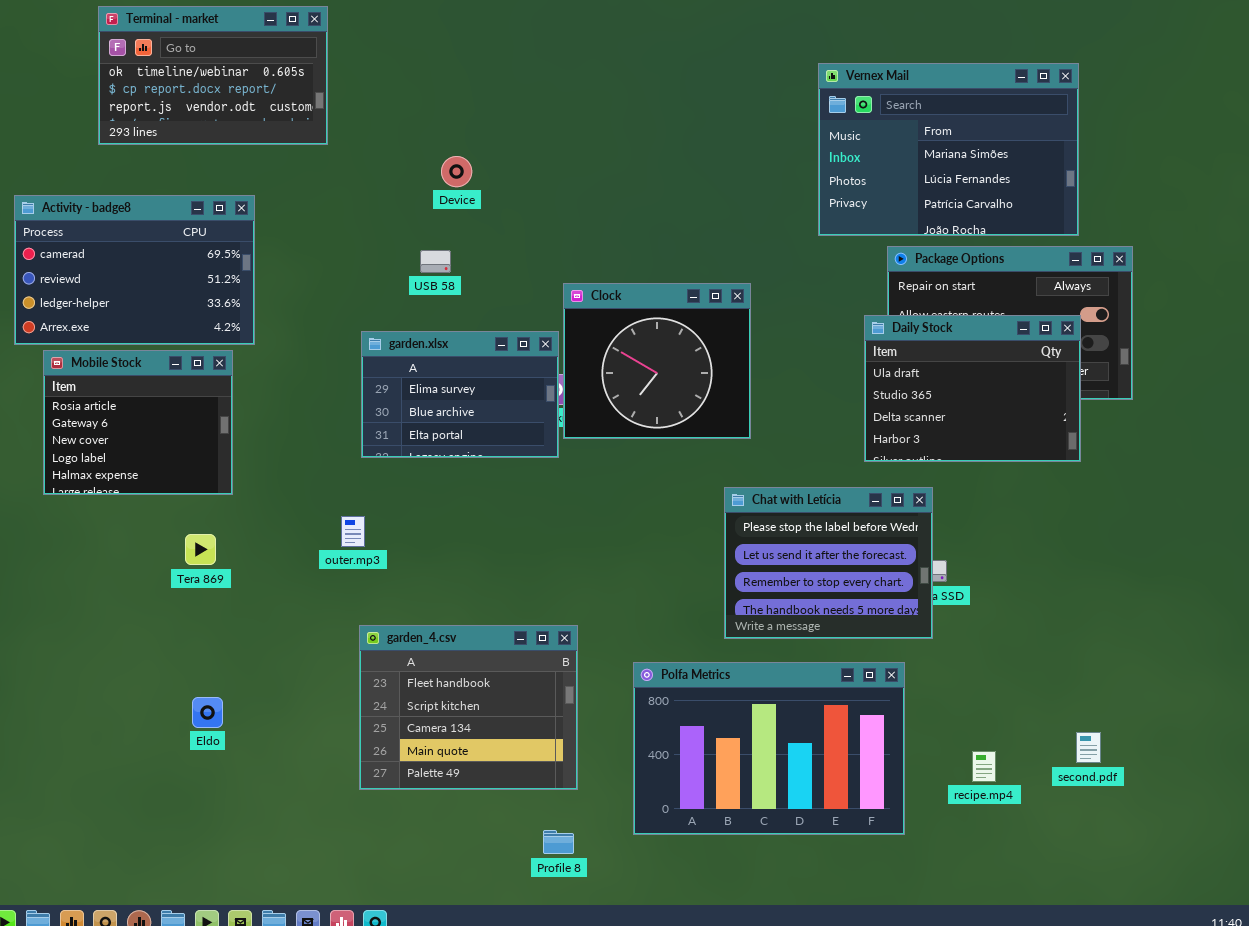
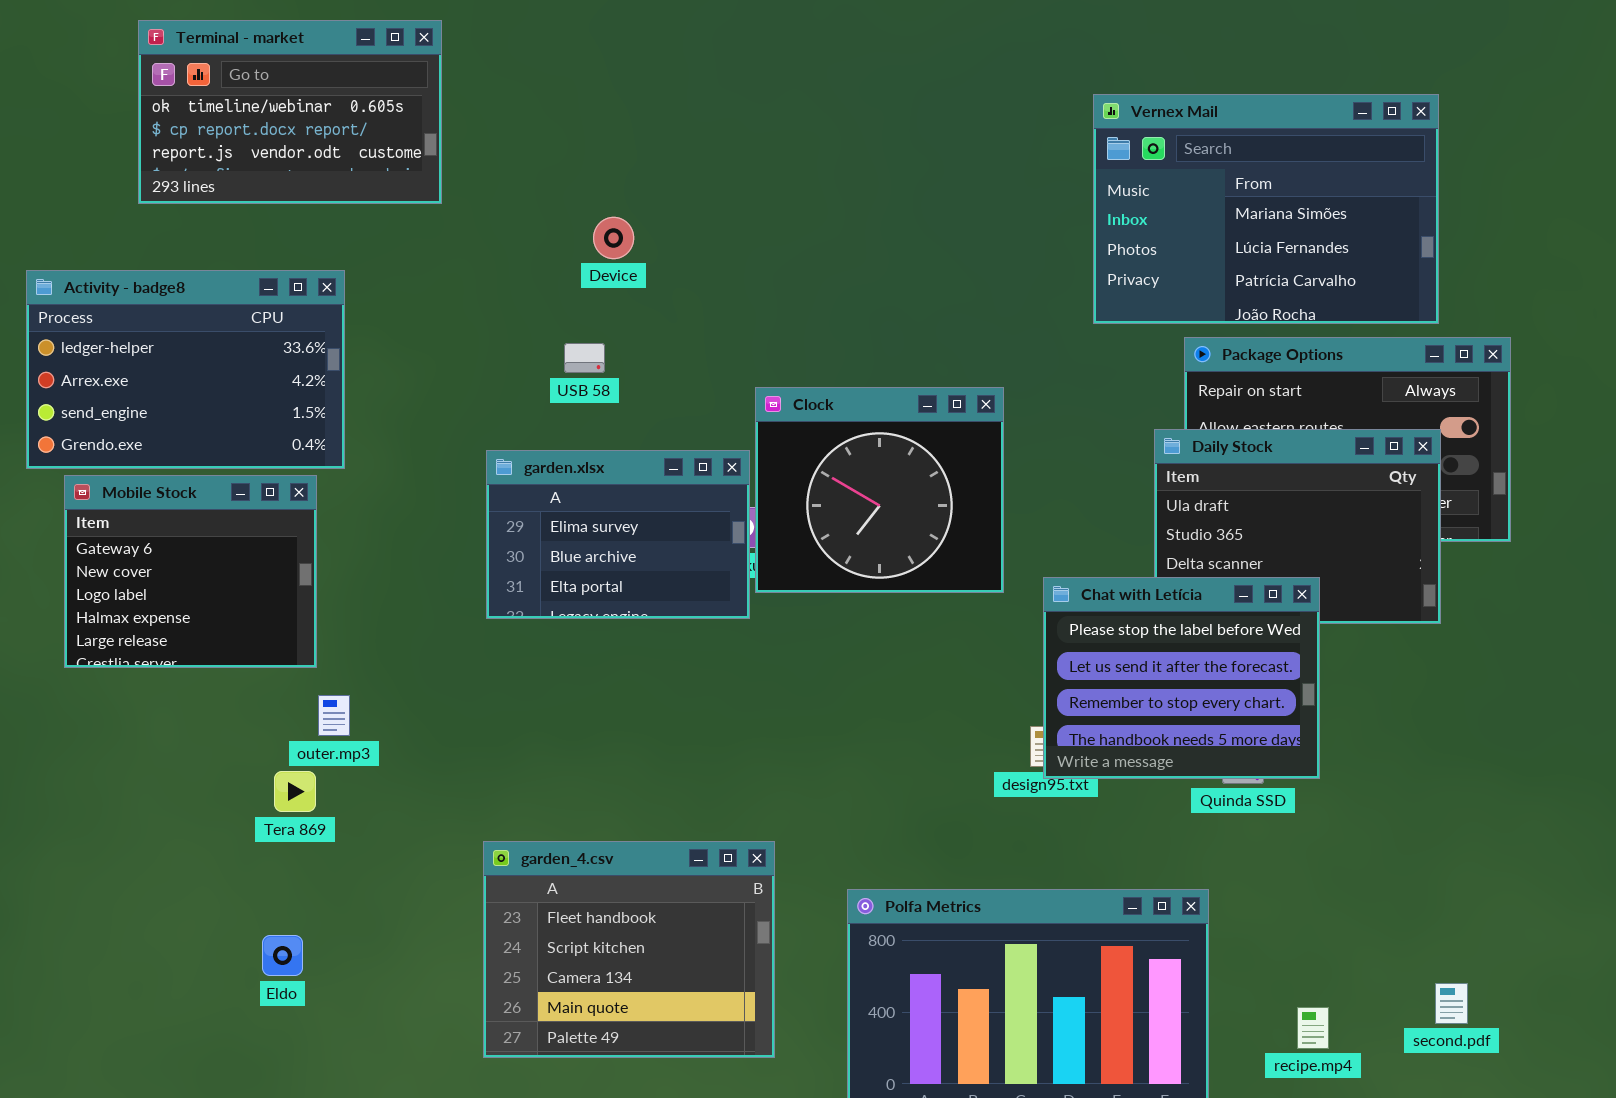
Activity - badge8: [14,195,255,345] -> [26,270,345,469], scrolled down 2 rows
Mobile Stock: [43,350,233,495] -> [64,475,317,668], scrolled down 1 row
Chat with Letícia: [724,487,933,639] -> [1043,577,1320,779], moved
outer.mp3: [341,516,365,547] -> [318,695,350,736], moved
Tera 869: [185,534,216,565] -> [274,771,316,812], moved

